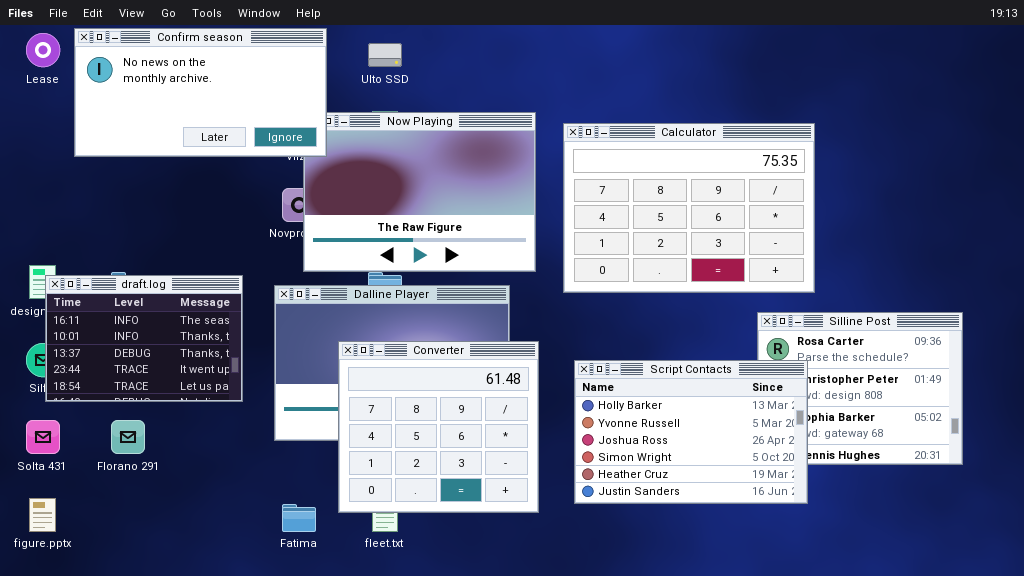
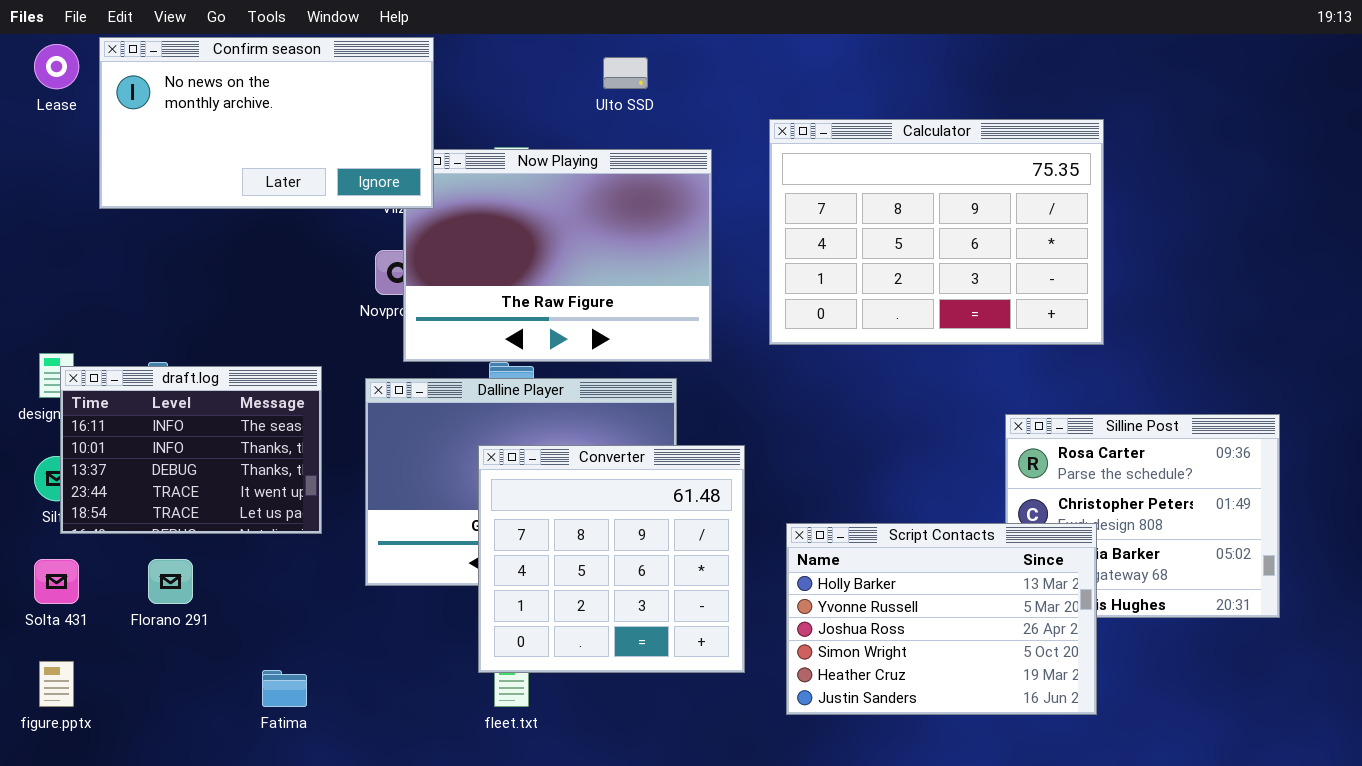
Ulto SSD: [368,43,402,67] -> [603,57,648,89], moved
Calculator: [563,123,815,293] -> [769,119,1104,345], moved
Converter: [338,341,539,513] -> [478,445,745,673], moved
Script Contacts: [574,360,808,504] -> [786,523,1097,715], moved
Fatima: [282,504,316,532] -> [262,670,307,707], moved

